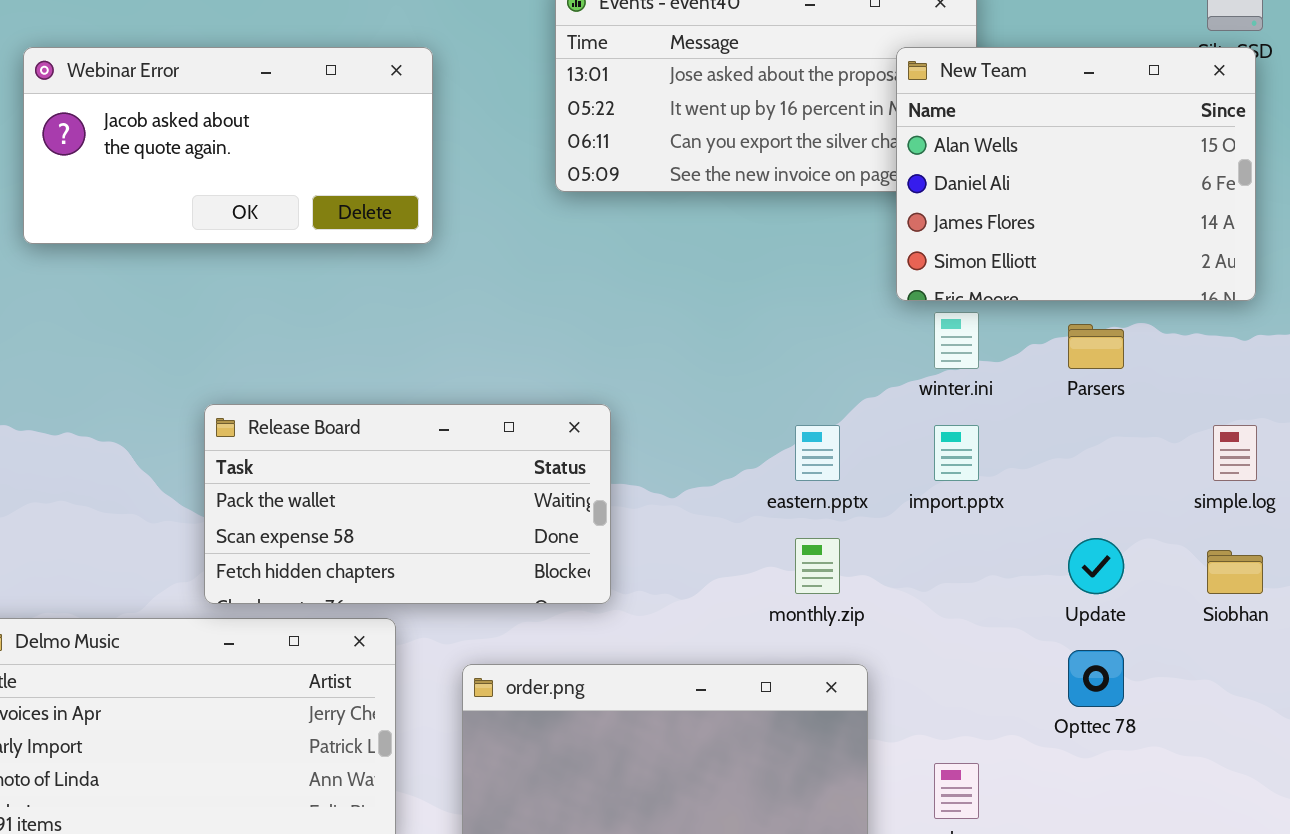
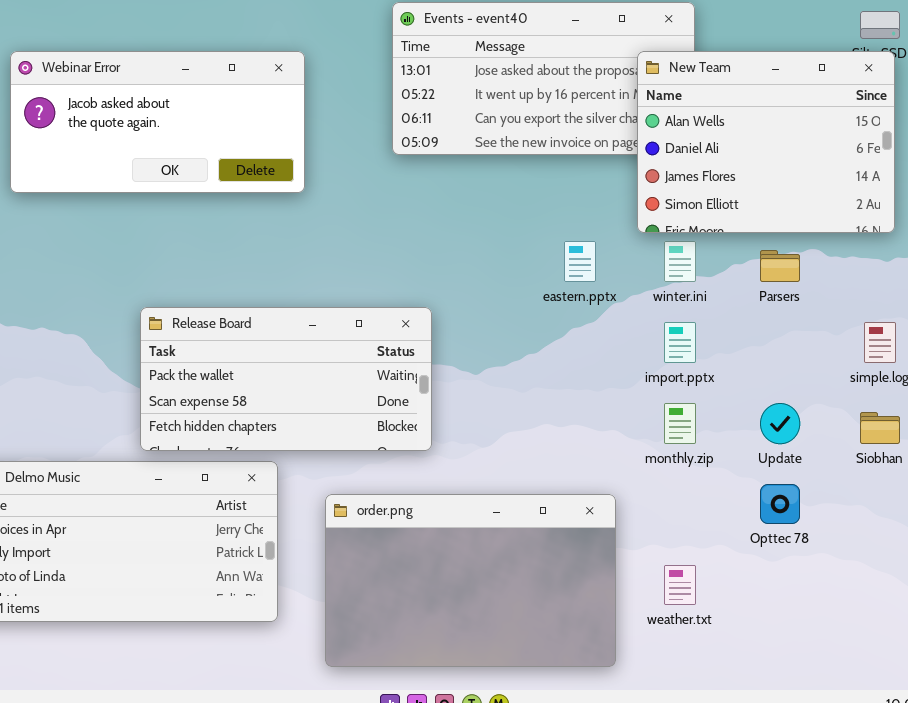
eastern.pptx: [795,425,840,481] -> [564,241,596,282], moved
monthly.zip: [795,538,840,594] -> [664,403,696,444], moved

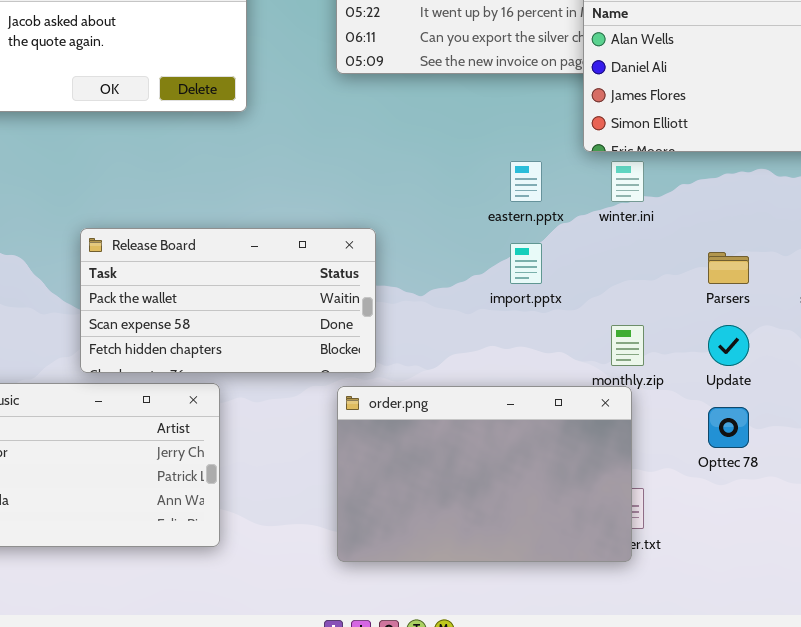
Parsers: [760,250,800,282] -> [708,252,749,284], moved
import.pptx: [664,322,696,363] -> [510,243,542,284], moved
order.png: [325,494,616,667] -> [337,386,632,562], moved

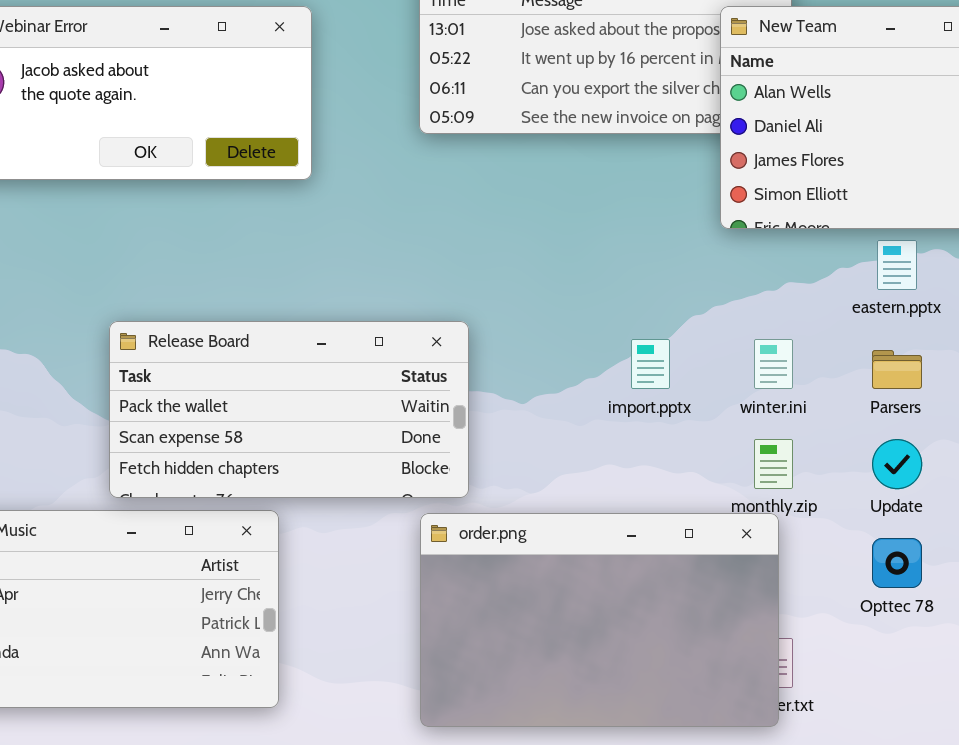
eastern.pptx: [510,161,542,202] -> [877,240,917,290], moved
winter.ini: [611,161,644,202] -> [754,339,793,389], moved

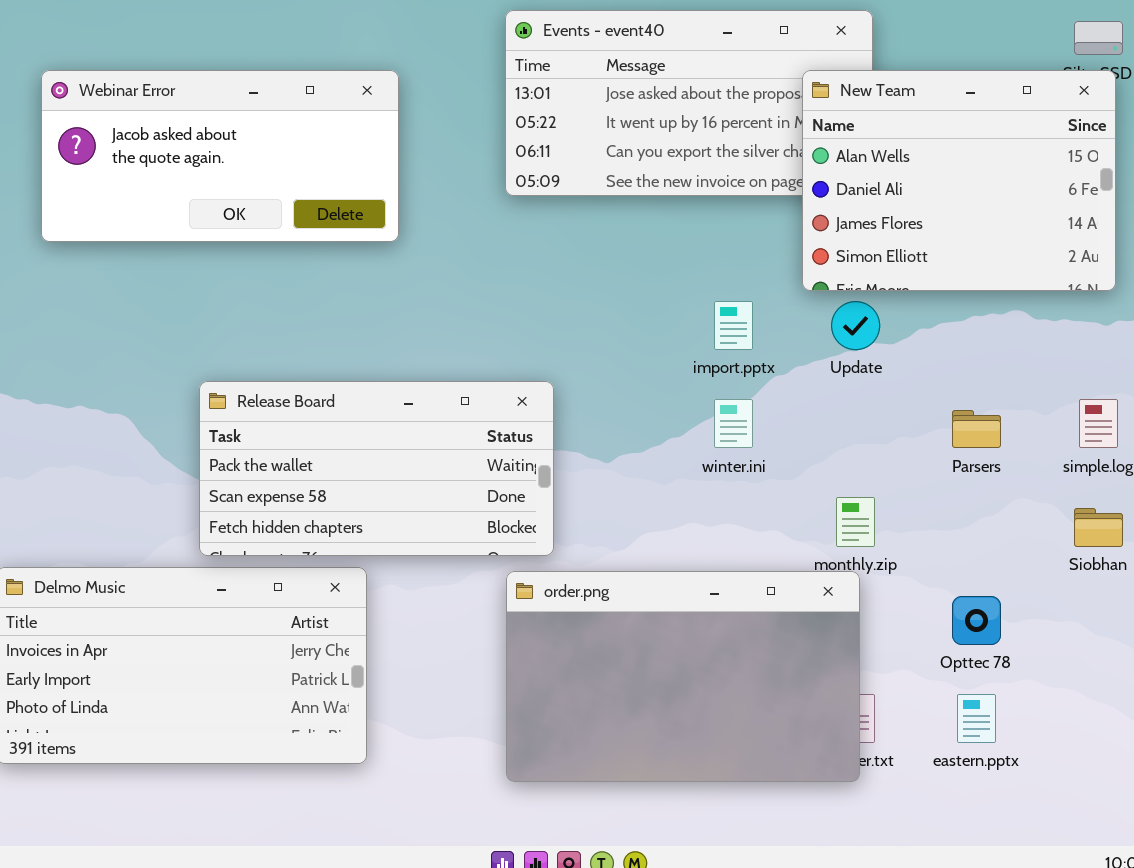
eastern.pptx: [877,240,917,290] -> [957,694,996,743], moved
import.pptx: [631,339,670,389] -> [714,301,753,350], moved
winter.ini: [754,339,793,389] -> [714,399,753,448], moved
Update: [872,439,922,489] -> [831,301,880,350], moved

